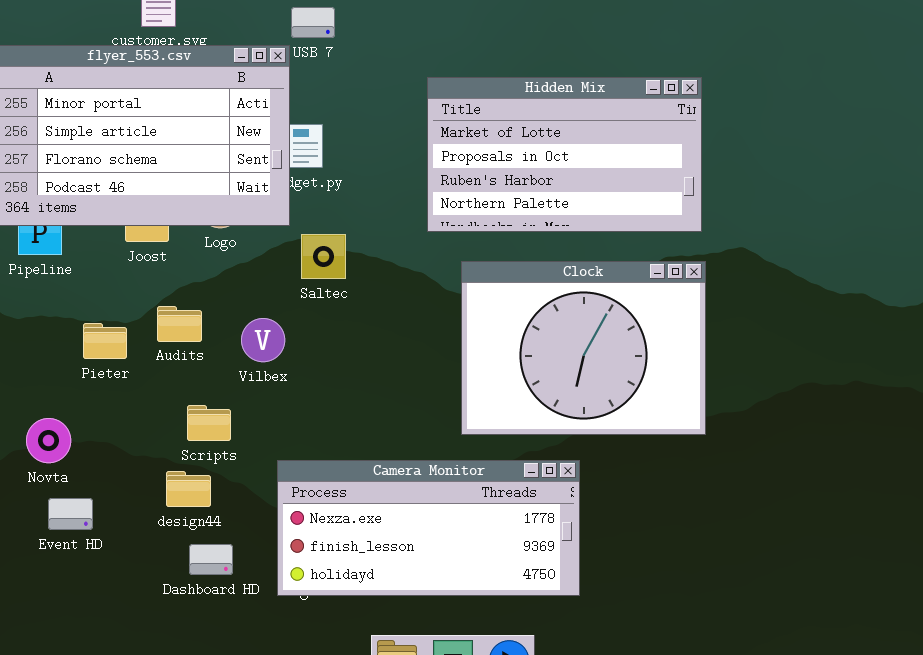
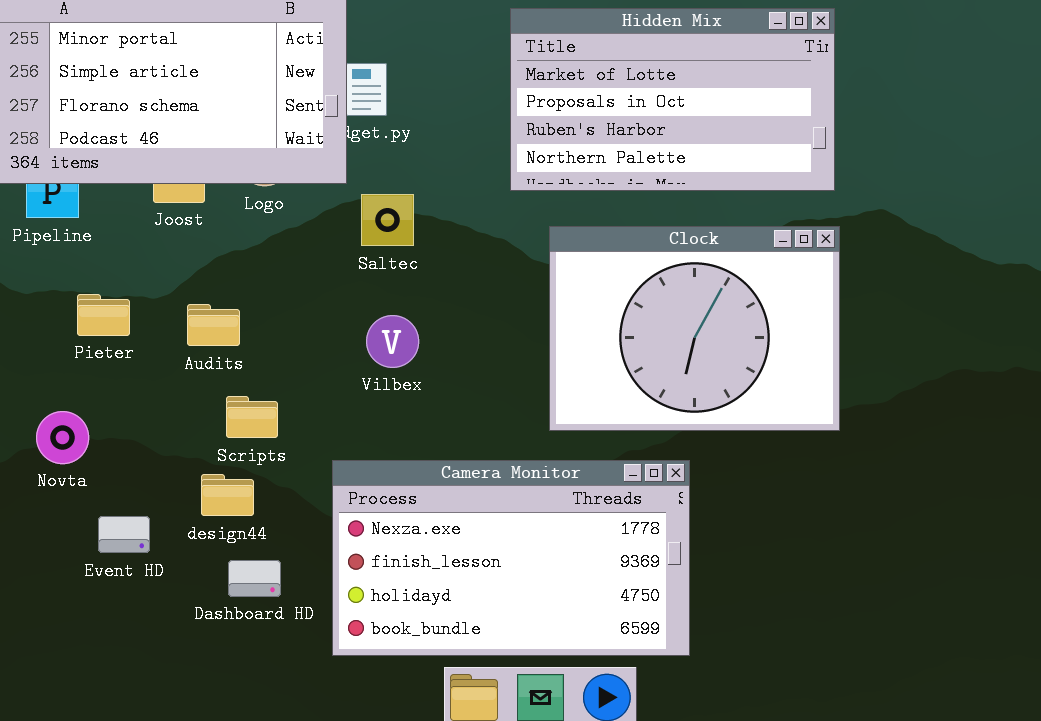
Audits: [157,306,202,342] -> [187,304,240,346], moved
Vilbex: [241,318,285,362] -> [366,315,419,368], moved
Pieter: [83,323,127,359] -> [77,294,130,336], moved
Camera Monitor: [277,460,580,596] -> [332,460,690,656], resized
Event HD: [48,498,93,530] -> [98,516,150,553], moved

